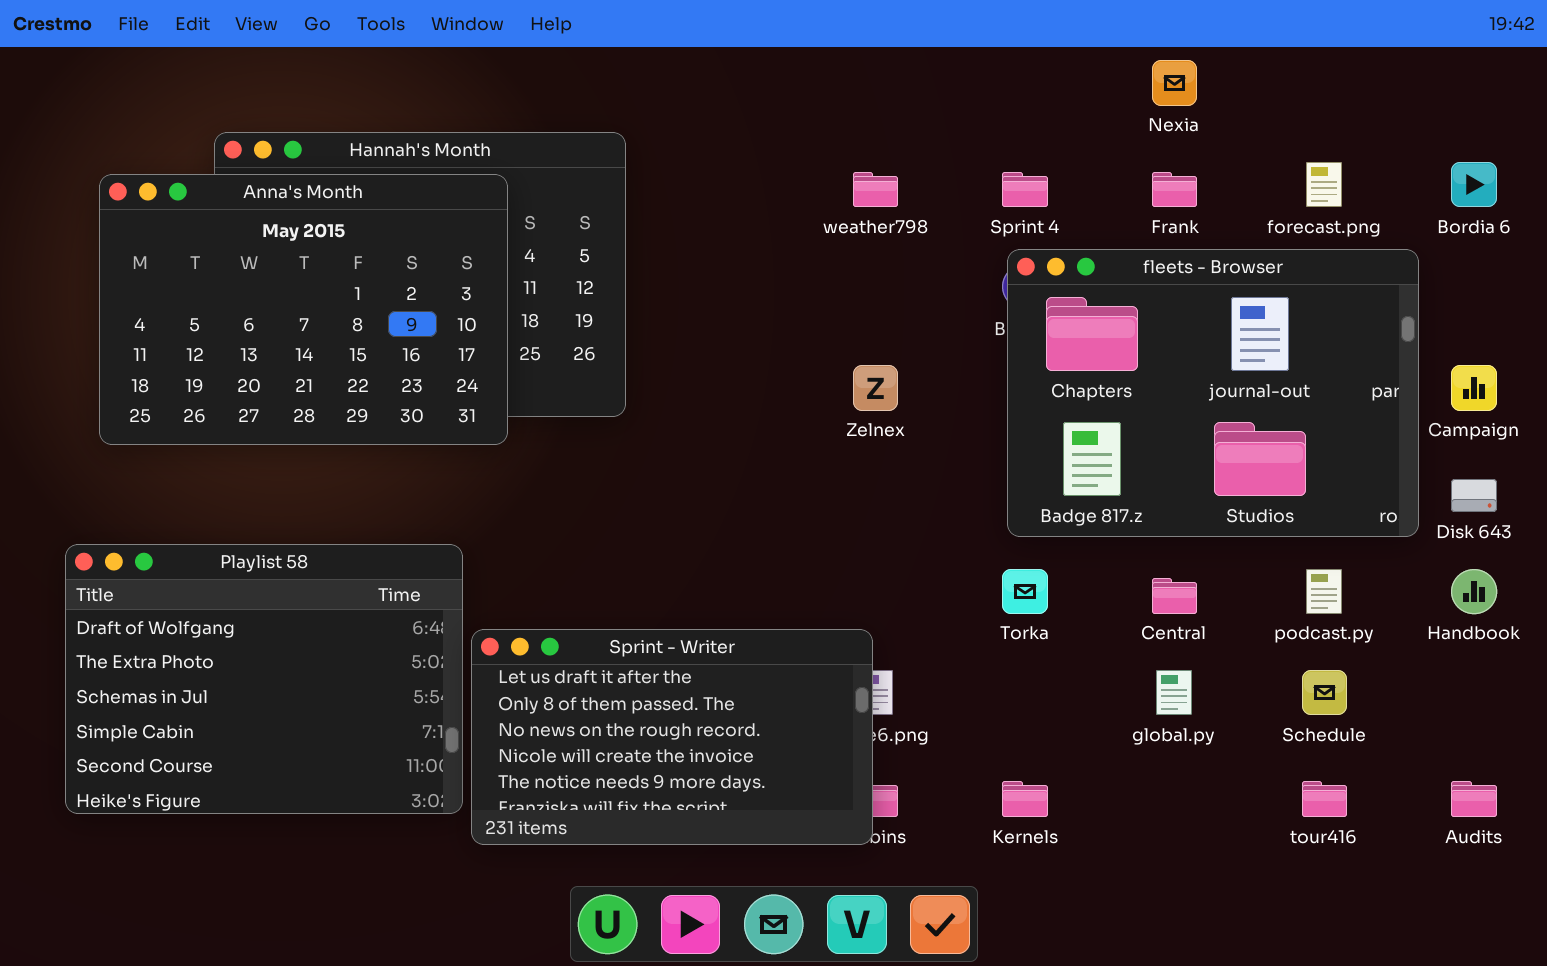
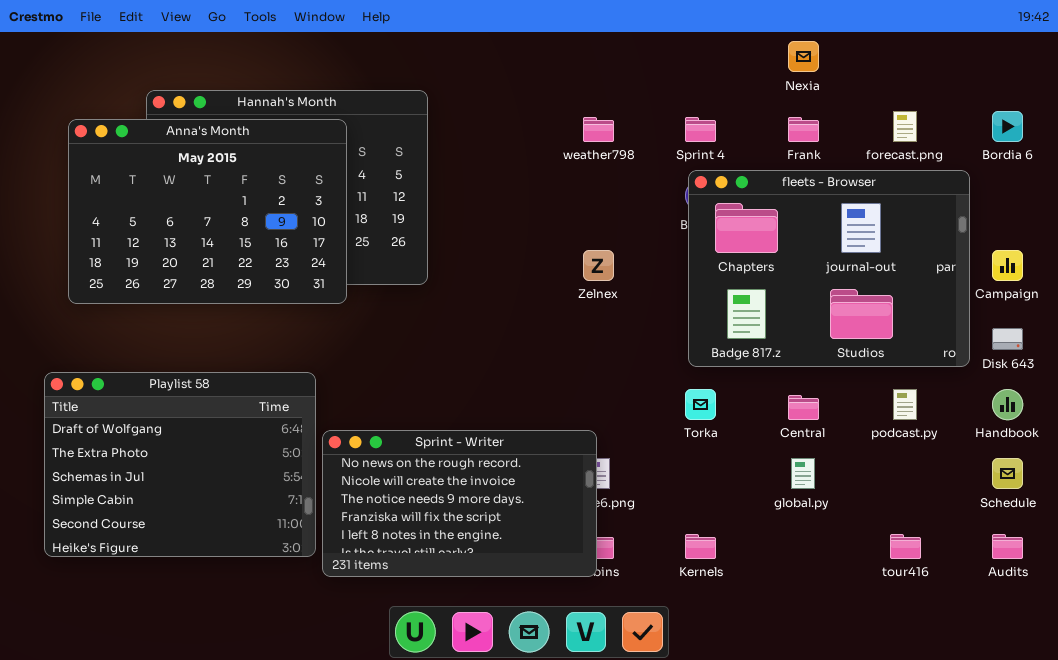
Sprint - Writer: [471,629,873,845] -> [322,430,597,577], scrolled down 2 rows
Schedule: [1302,670,1347,715] -> [992,458,1023,489], moved

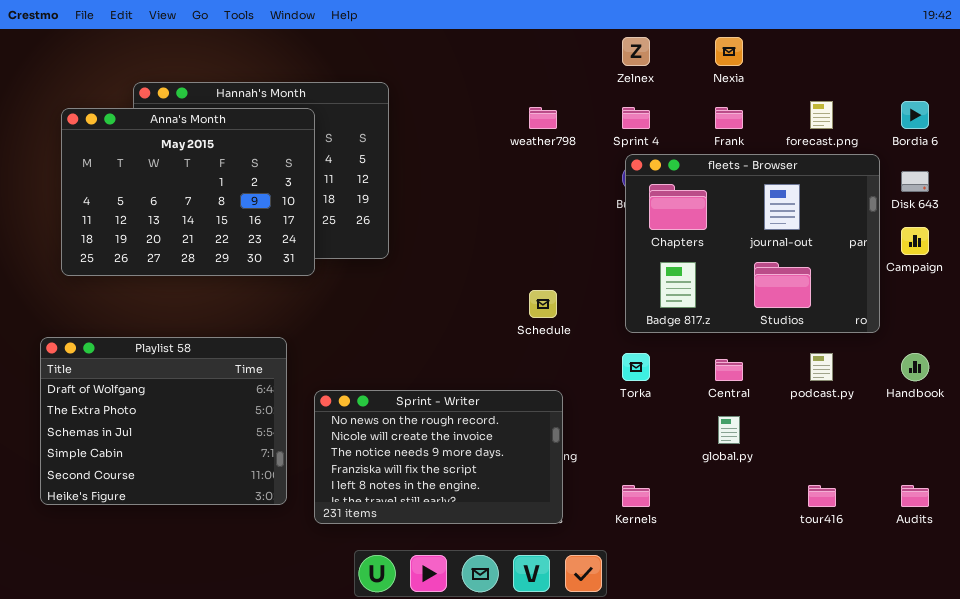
Zelnex: [583,250,614,281] -> [622,37,650,66], moved
Disk 643: [992,328,1023,350] -> [901,171,929,192], moved
Sprint - Writer: [322,430,597,577] -> [314,390,563,524], moved
Schedule: [992,458,1023,489] -> [529,290,557,318], moved

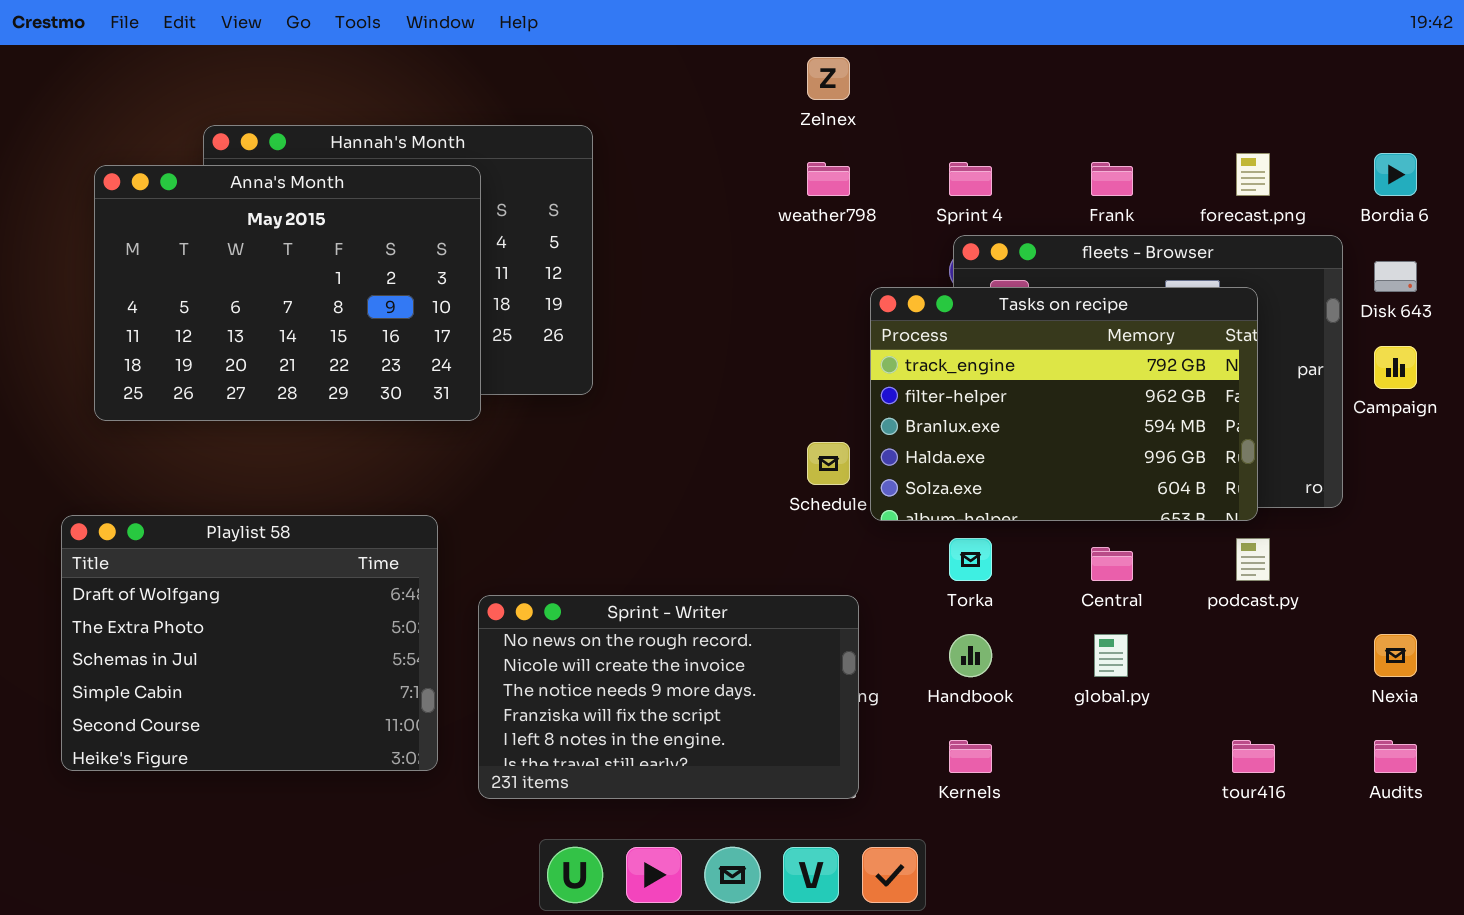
Zelnex: [622,37,650,66] -> [807,57,850,100], moved
Nexia: [715,37,743,66] -> [1374,634,1417,677], moved
Tasks on recipe: none -> [870,287,1258,521], opened
Handbook: [901,353,929,381] -> [949,634,992,677], moved

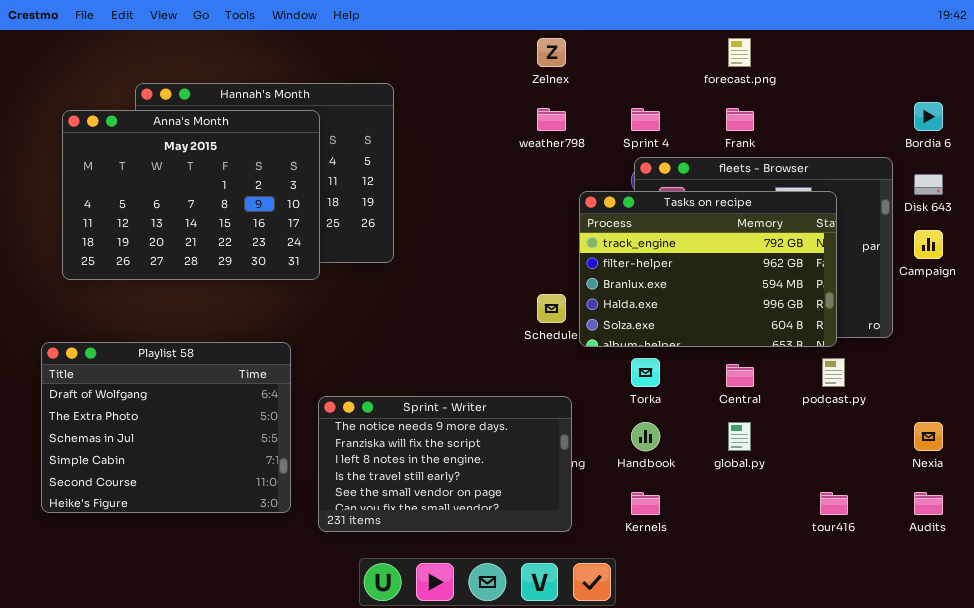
forecast.png: [1236,153,1270,196] -> [728,38,751,67], moved
Sprint - Writer: [478,595,859,799] -> [318,396,572,532], scrolled down 2 rows

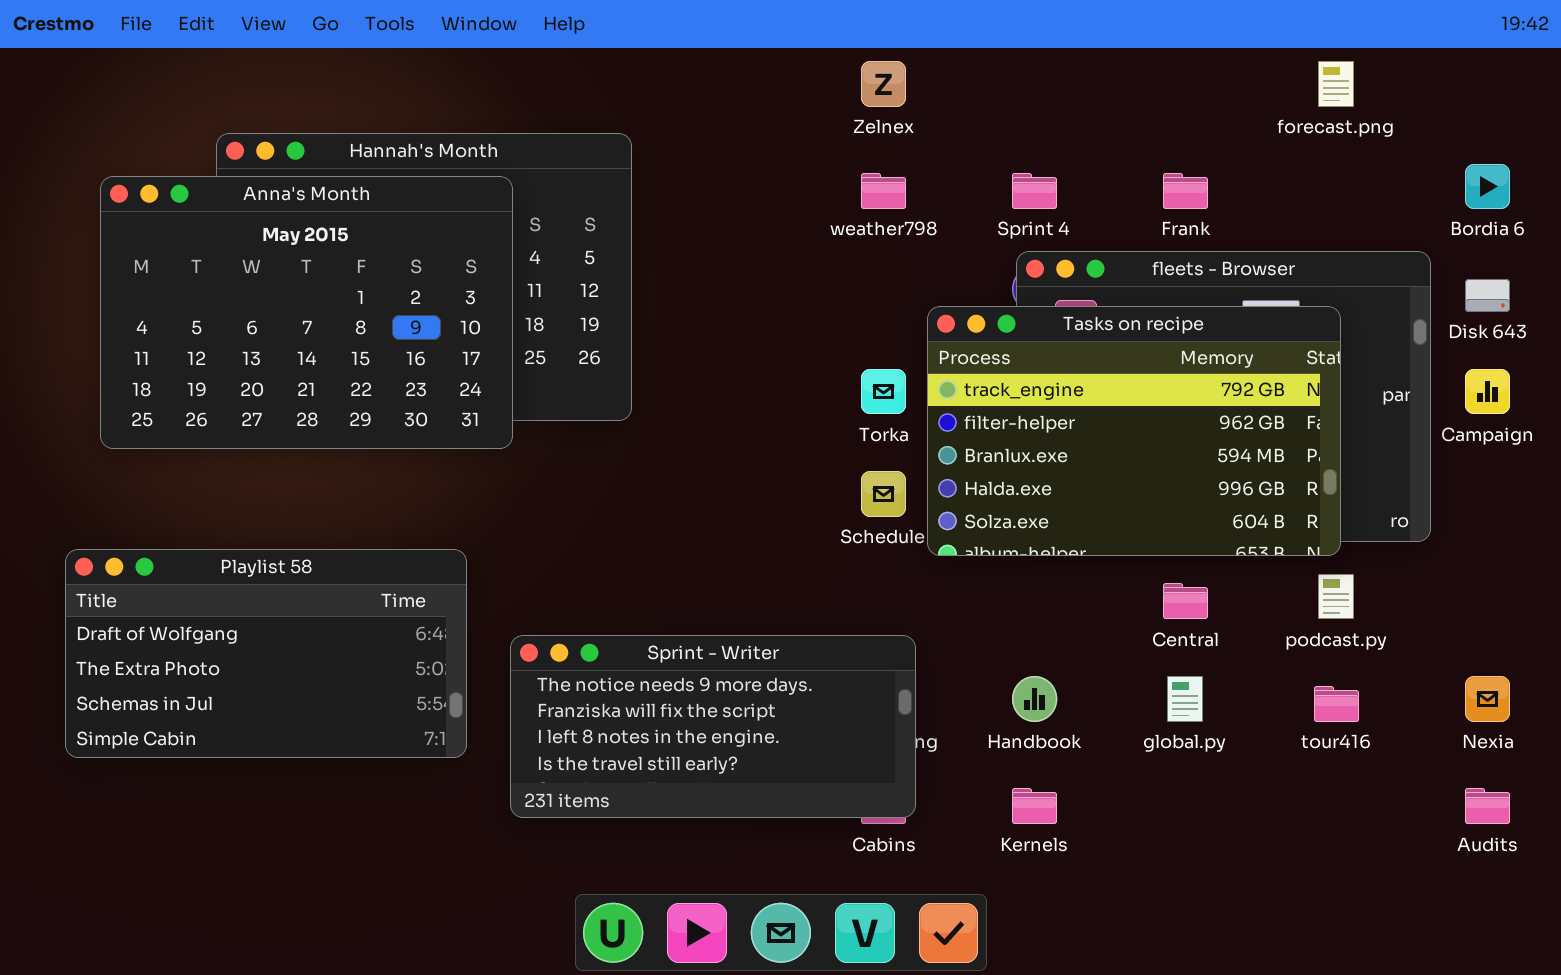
forecast.png: [728,38,751,67] -> [1318,61,1354,107], moved
Playlist 58: [41,342,291,513] -> [65,549,467,758], resized
Torka: [631,358,660,387] -> [861,369,906,414], moved
Sprint - Writer: [318,396,572,532] -> [510,635,916,818], resized
tour416: [820,492,848,515] -> [1314,686,1359,722], moved

